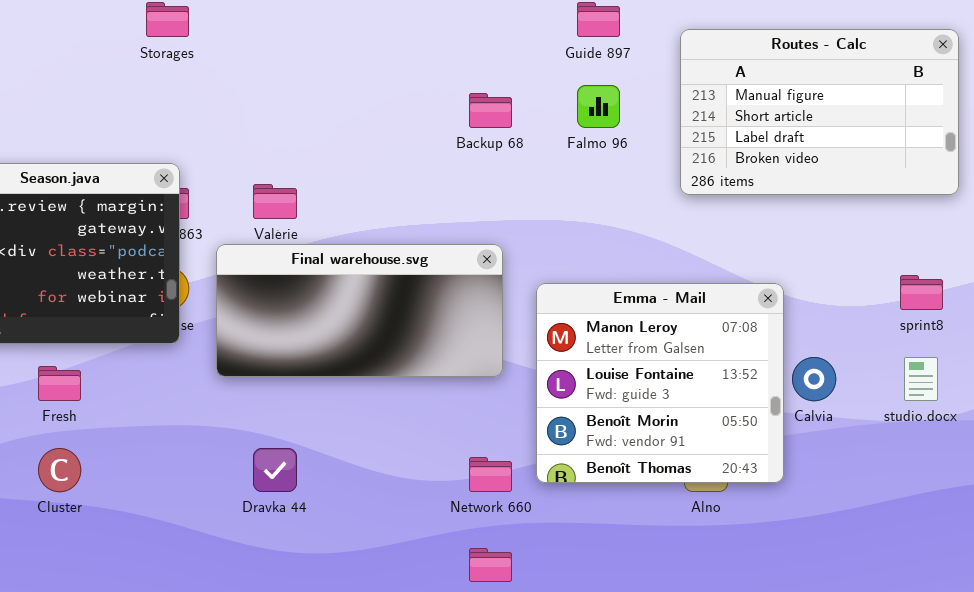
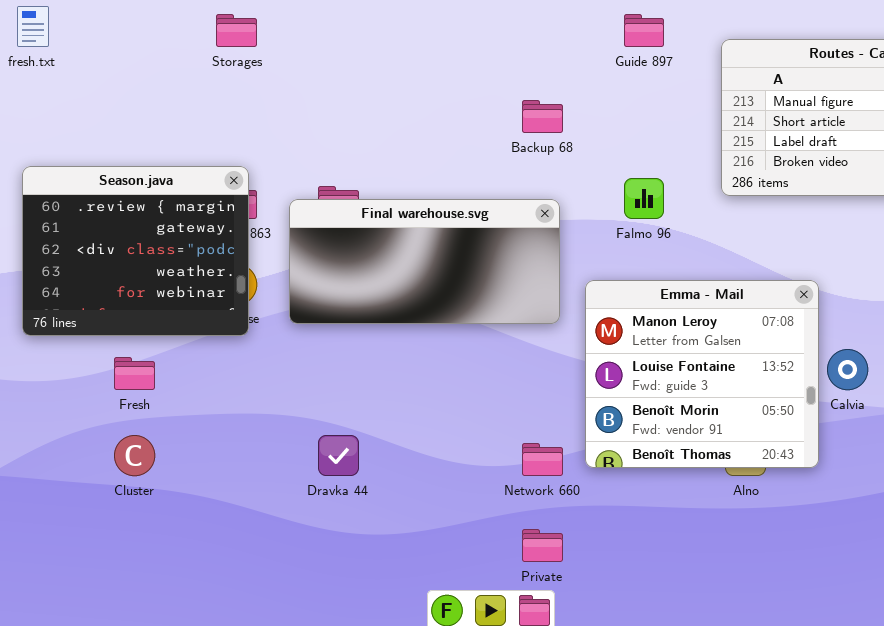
Falmo 96: [577,85,620,128] -> [624,178,664,219], moved
Final warehouse.svg: [216,244,503,377] -> [289,199,560,324], moved

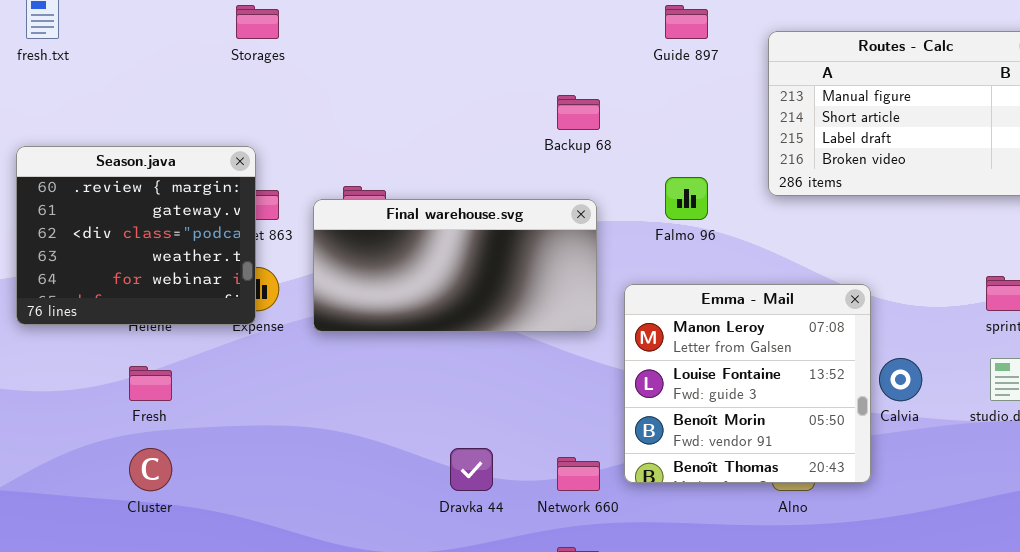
Season.java: [22,166,249,336] -> [16,146,256,325], moved
Dravka 44: [318,435,359,476] -> [450,448,493,491], moved

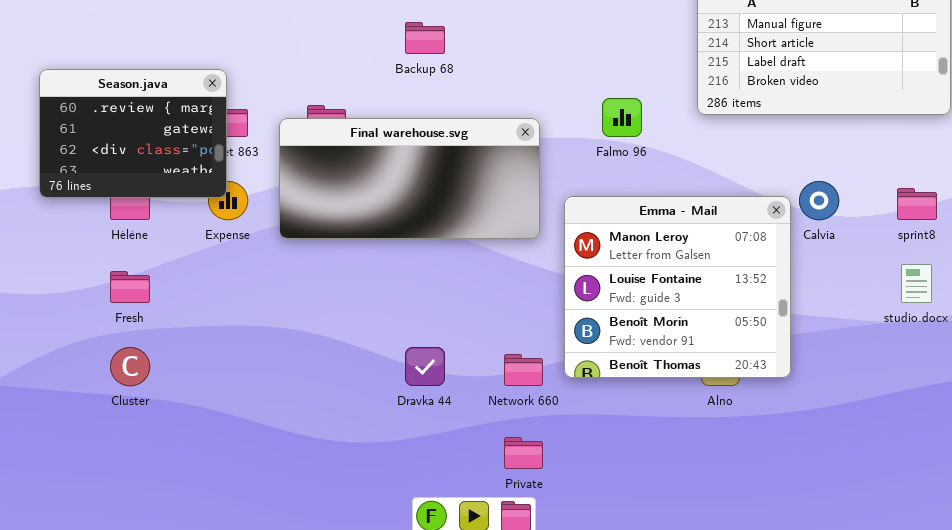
Backup 68: [557,95,600,130] -> [405,22,445,54], moved
Season.java: [16,146,256,325] -> [39,69,227,198], resized
Calvia: [879,358,922,401] -> [799,181,839,220], moved

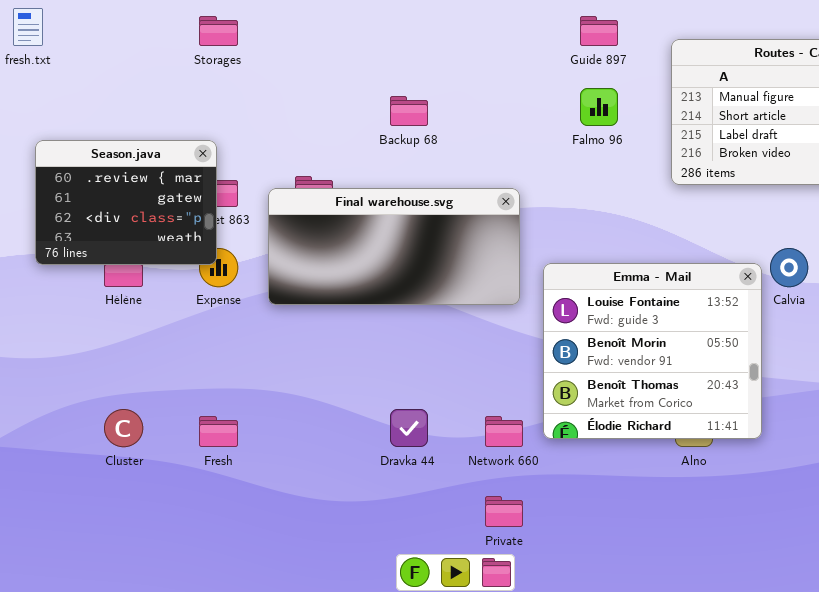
Falmo 96: [602,98,642,137] -> [580,88,618,126], moved
Emma - Mail: [564,196,791,378] -> [543,263,762,439], scrolled down 1 row
Fresh: [110,271,150,303] -> [199,416,238,447], moved

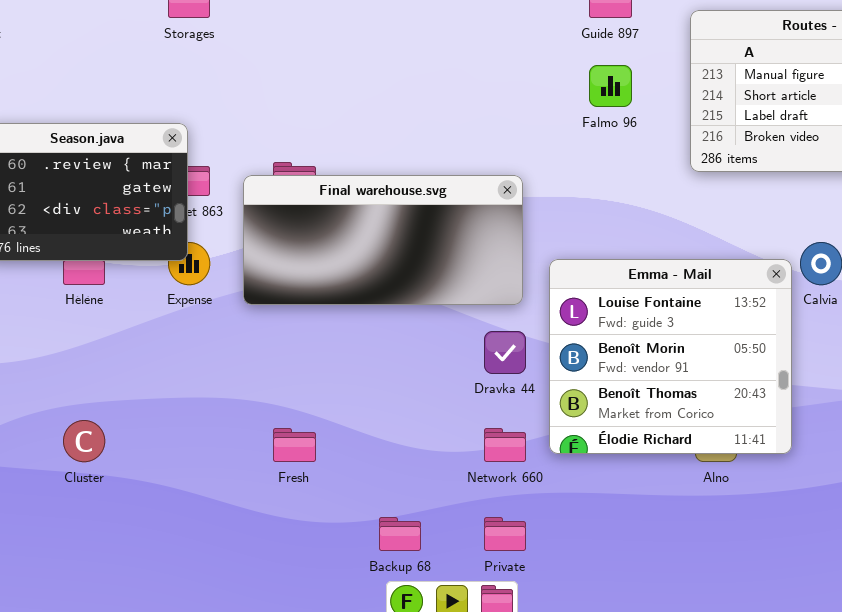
Backup 68: [390,96,428,126] -> [379,517,421,551], moved
Dravka 44: [390,409,428,447] -> [484,331,526,374], moved
Fresh: [199,416,238,447] -> [273,428,316,462], moved

